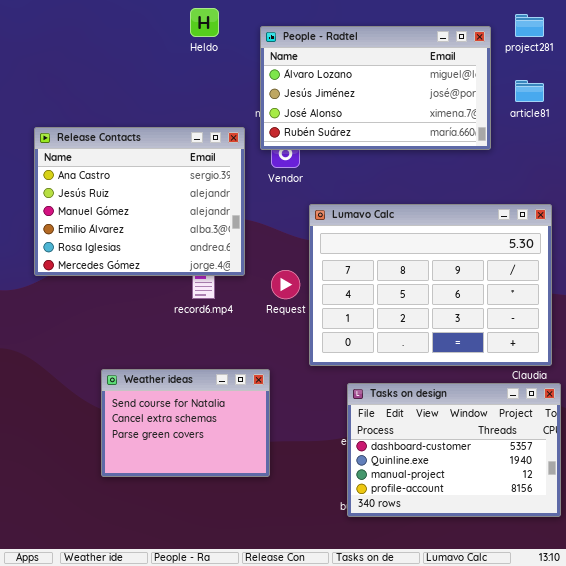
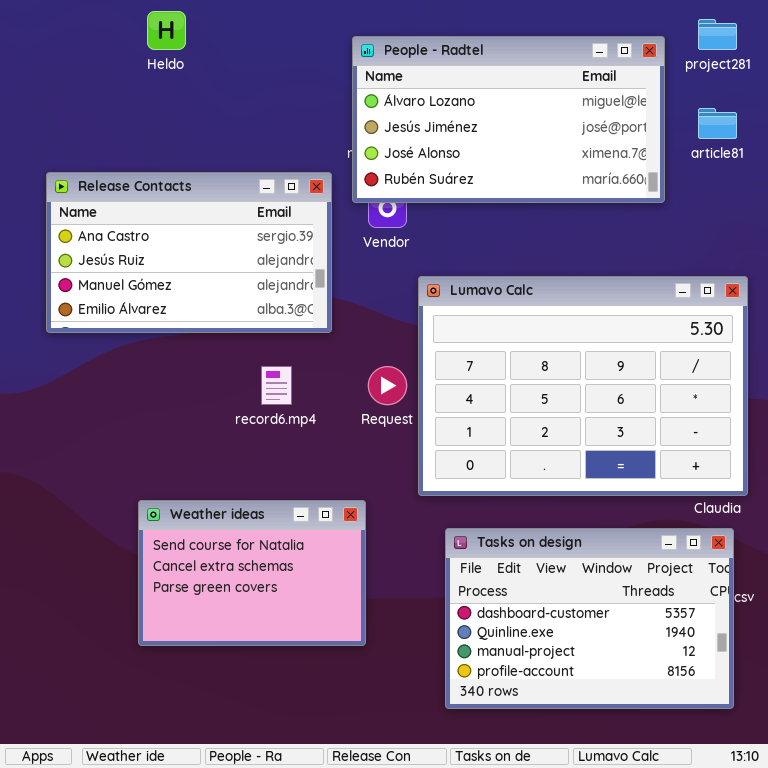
Heldo: [190,8,219,37] -> [147,11,186,50], moved
Release Contacts: [34,127,245,276] -> [46,172,332,333], resized
Tasks on design: [347,383,561,517] -> [445,528,734,709], moved

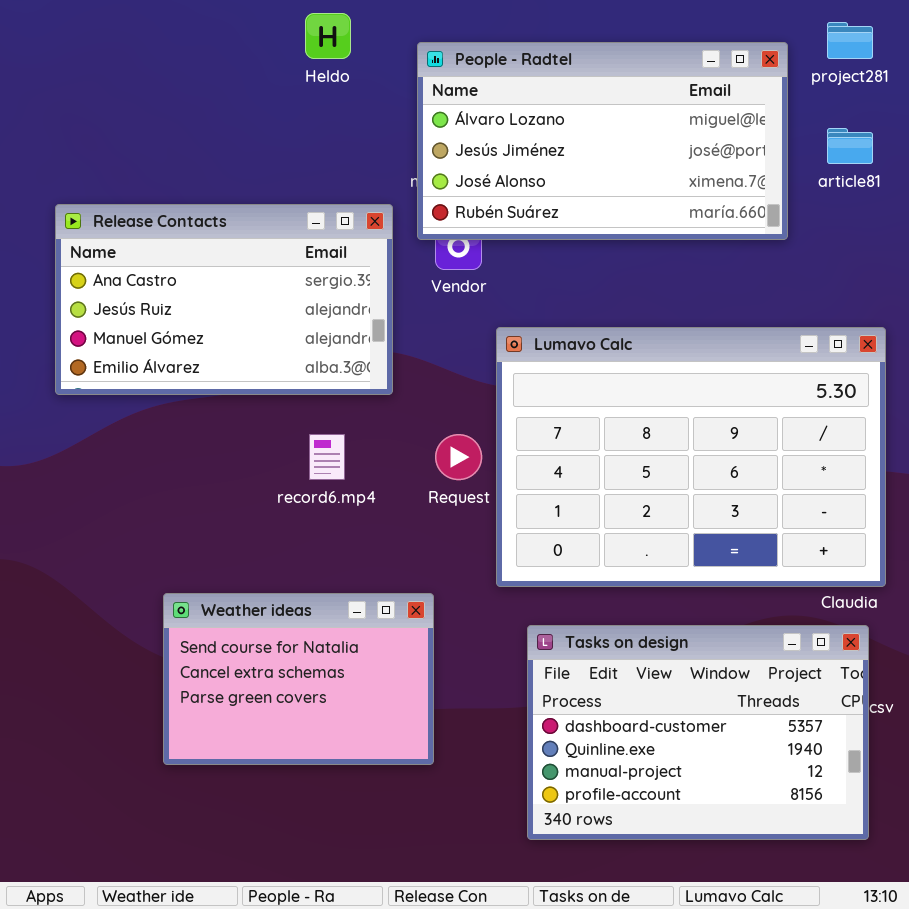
Heldo: [147,11,186,50] -> [305,13,351,59], moved

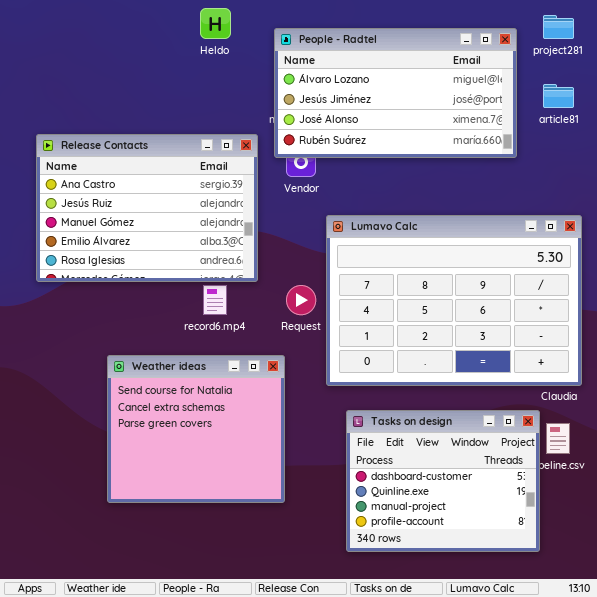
Release Contacts: [55,204,393,395] -> [36,134,258,282], resized
Weather ideas: [163,593,434,765] -> [107,355,285,503], resized
Tasks on design: [527,625,869,840] -> [346,410,540,552], resized

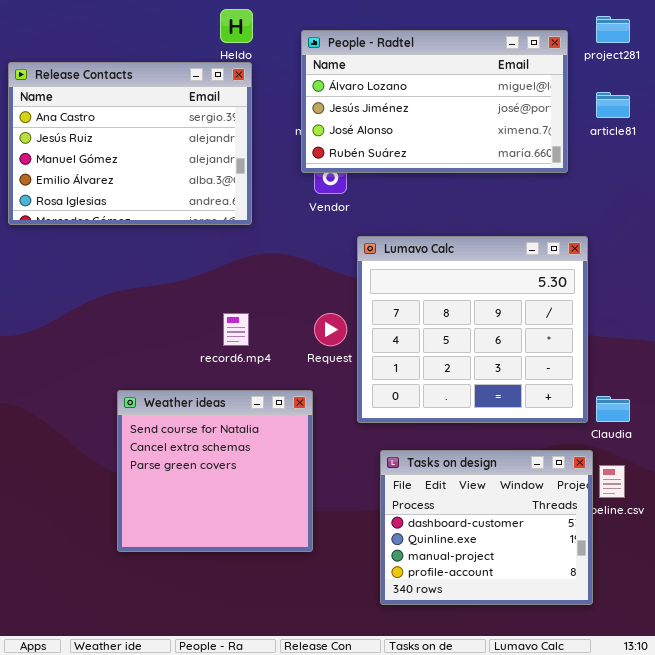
Release Contacts: [36,134,258,282] -> [8,62,252,225], moved
Lumavo Calc: [326,215,582,386] -> [357,236,588,423], resized

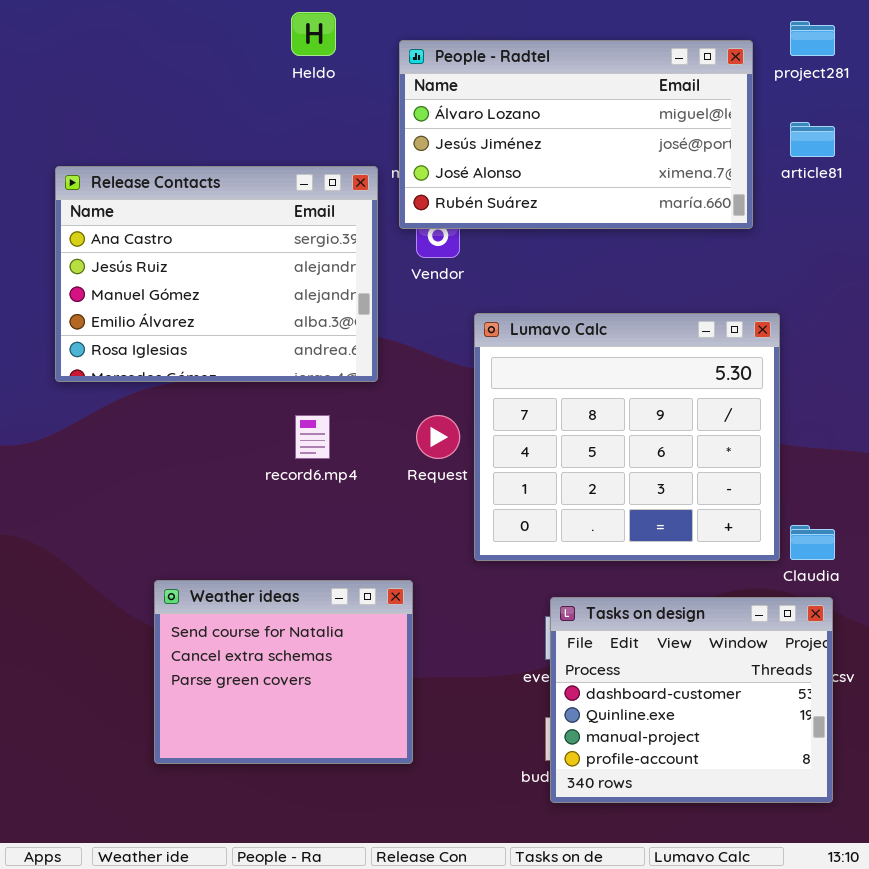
Release Contacts: [8,62,252,225] -> [55,166,378,382], moved
Weather ideas: [117,390,313,552] -> [154,580,413,764], moved, resized
Tasks on design: [380,450,593,605] -> [550,597,833,803], moved

